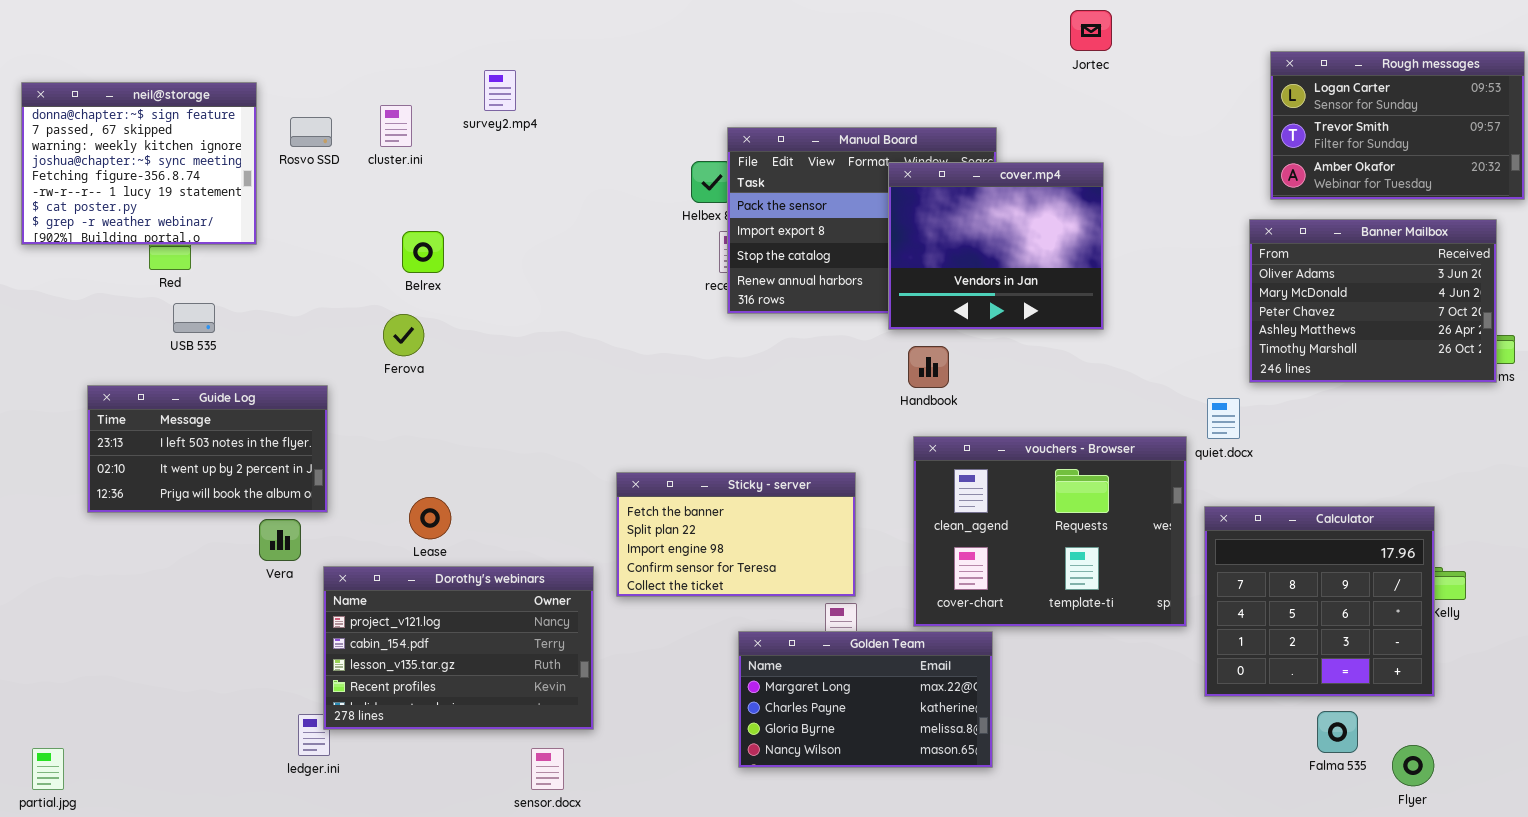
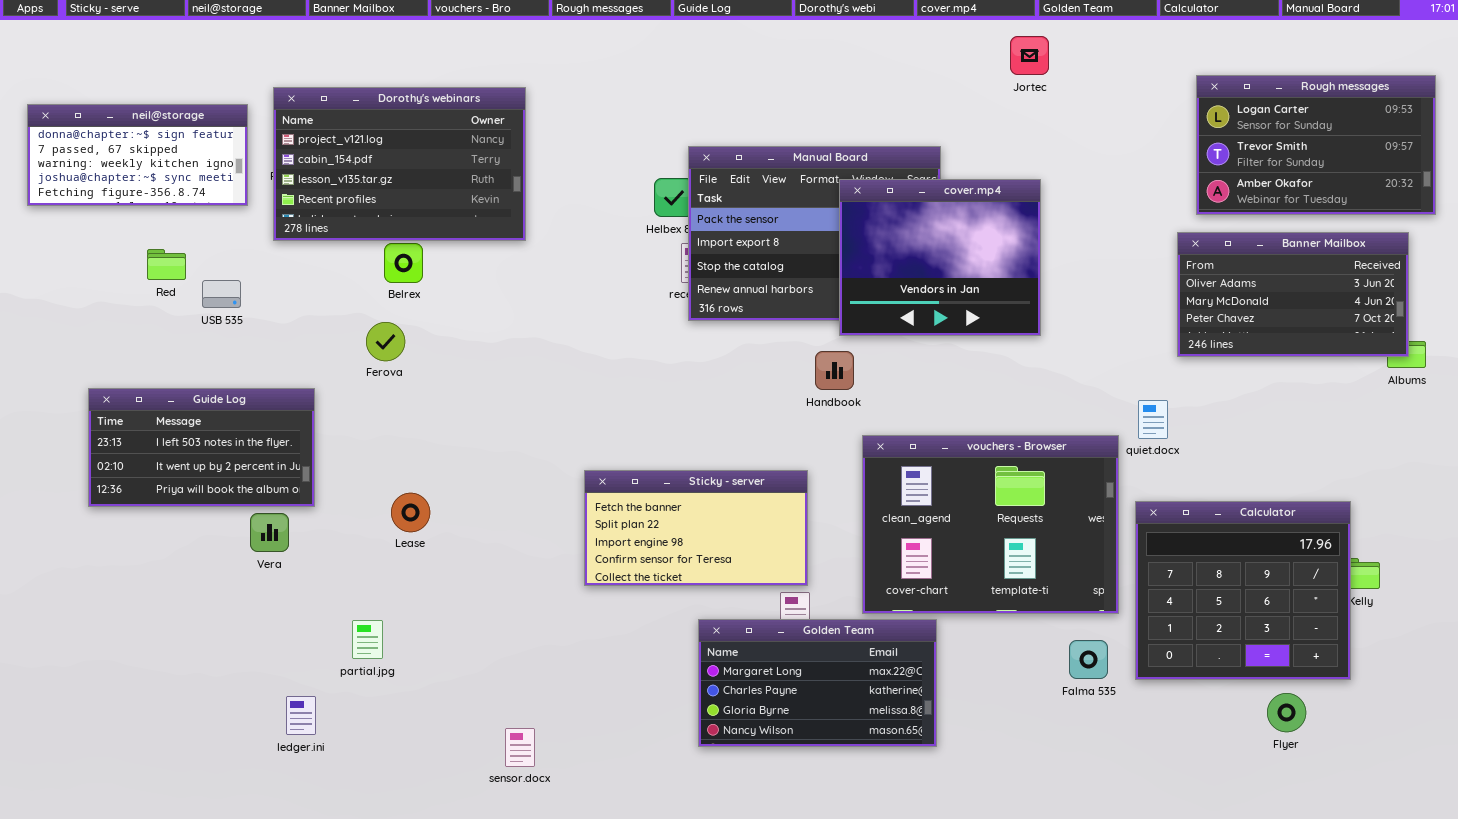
neil@storage: [21,82,257,245] -> [27,104,248,206], resized
Banner Mailbox: [1249,219,1497,383] -> [1177,232,1409,357], resized
USB 535: [173,303,215,333] -> [202,280,241,308], moved
Handbook: [908,346,949,388] -> [815,351,854,390], moved
Dorothy's webinars: [323,566,594,730] -> [273,87,526,241], moved
Falma 535: [1317,711,1358,753] -> [1069,640,1108,679], moved
Flyer: [1392,745,1434,786] -> [1267,693,1306,732], moved
partial.jpg: [32,748,64,790] -> [352,620,383,659], moved

